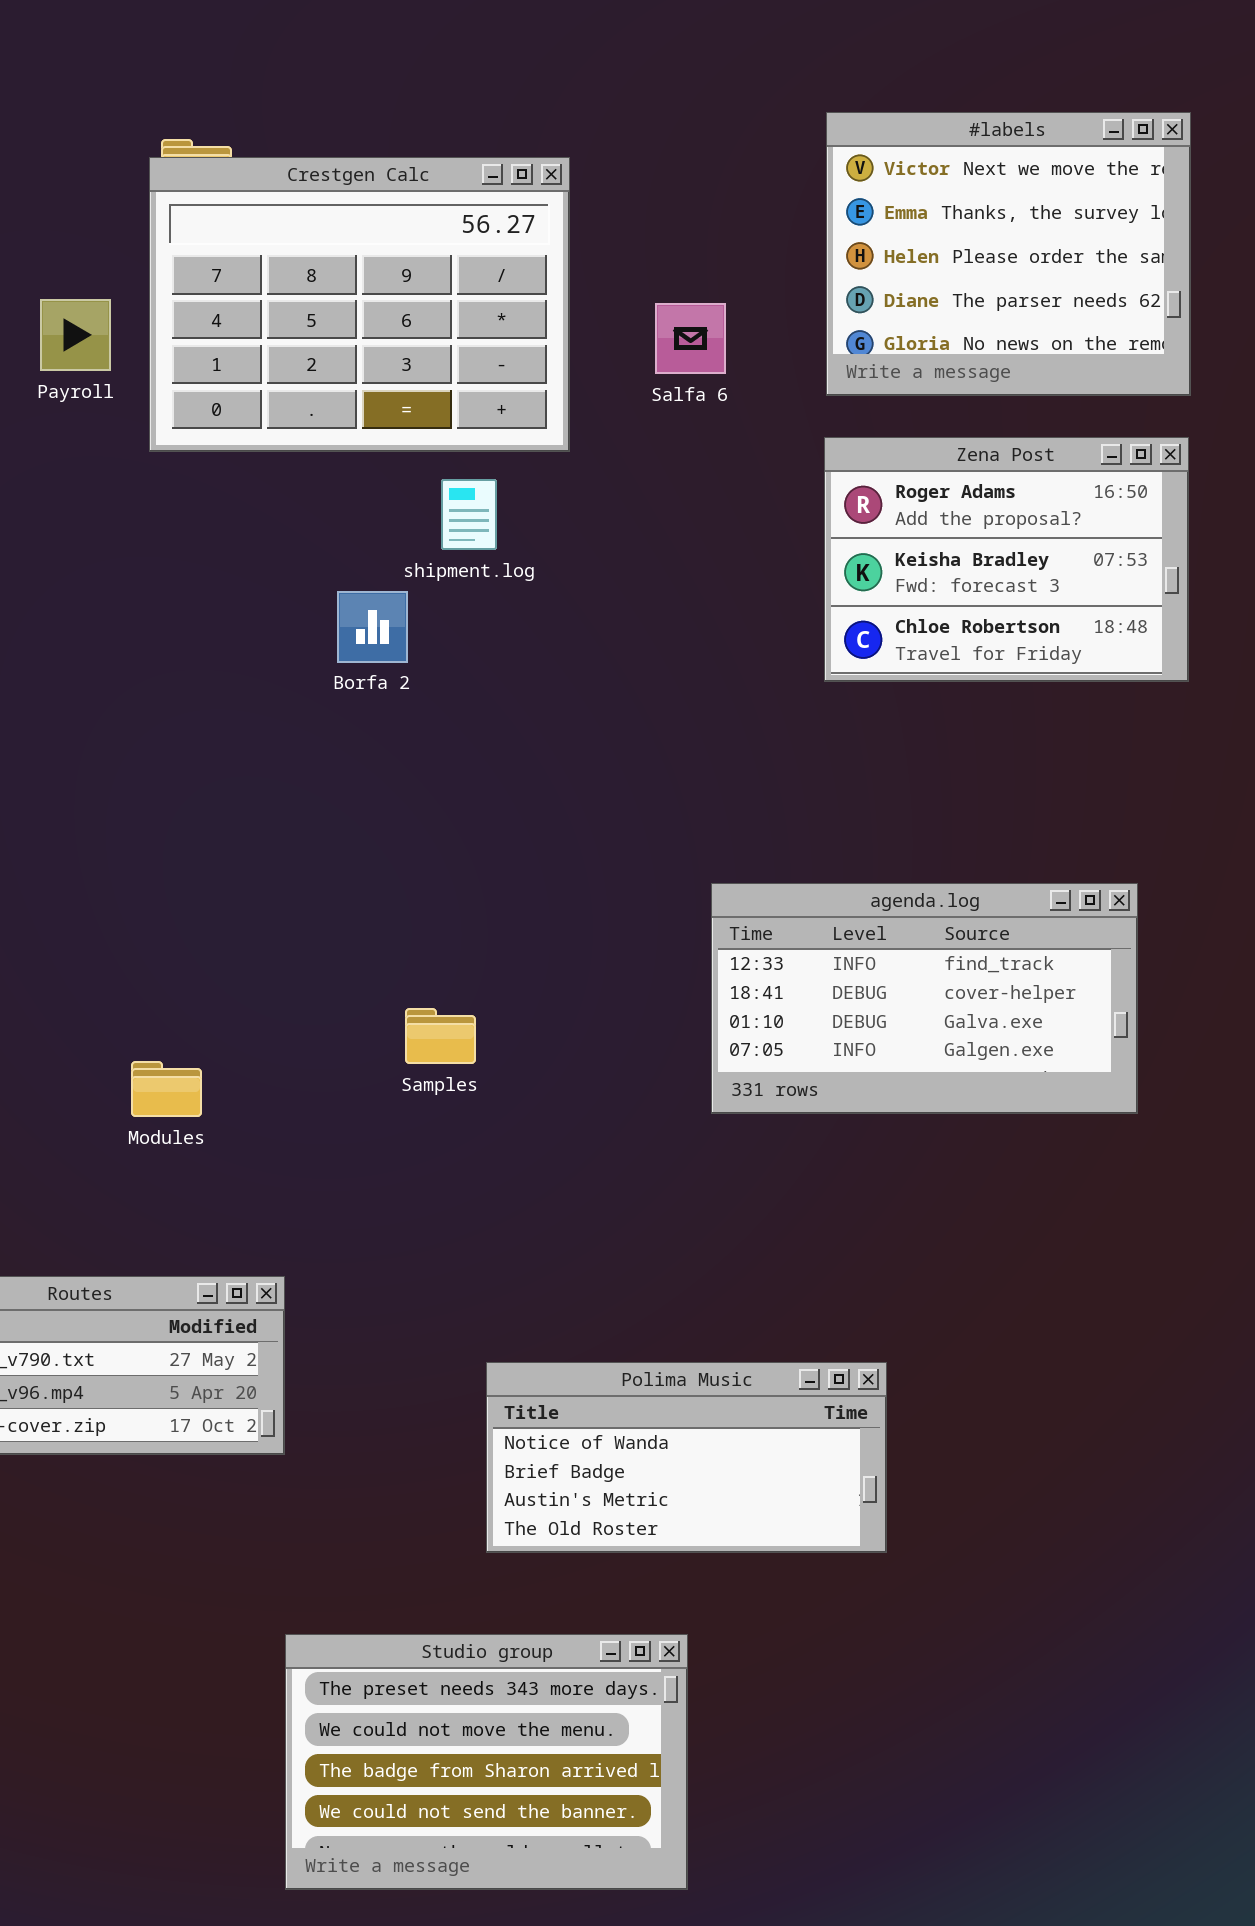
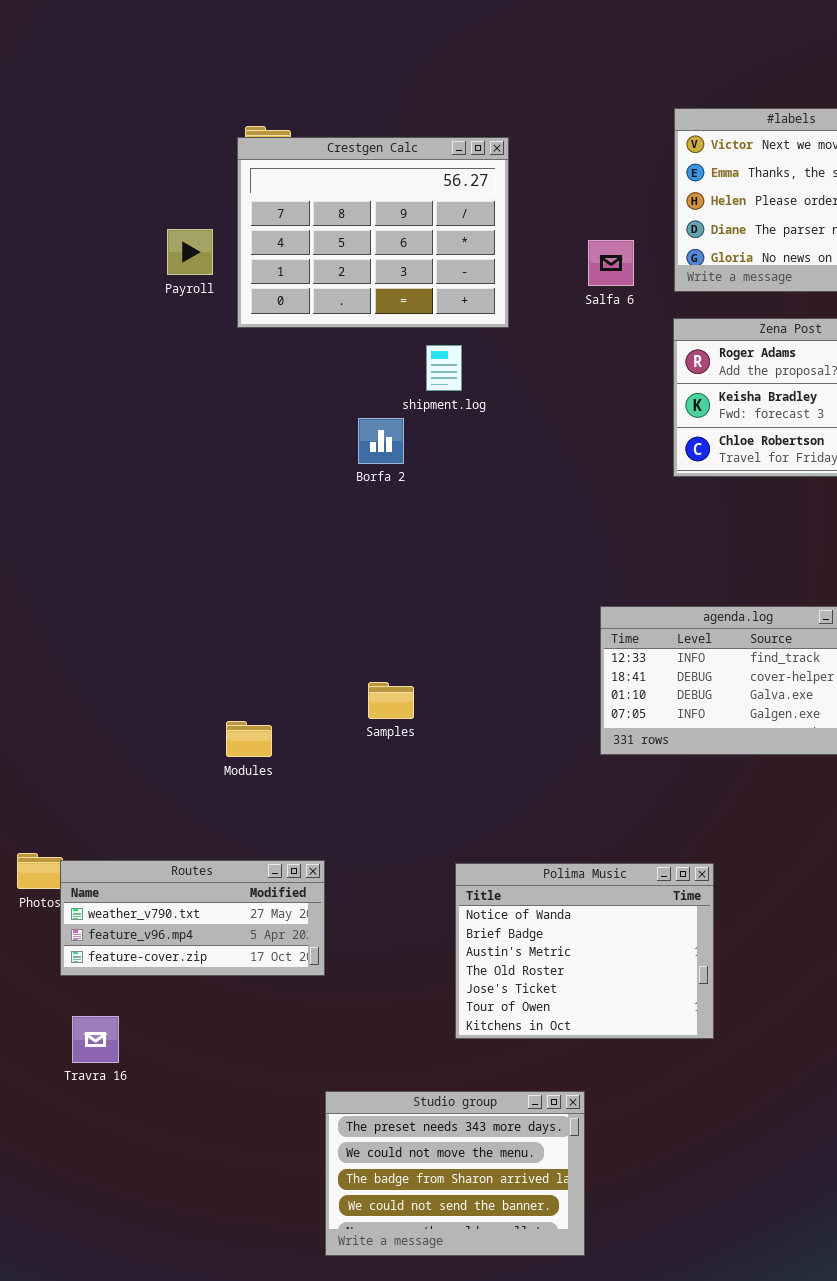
Salfa 6: [655,303,726,374] -> [588,240,634,286], moved
Samples: [405,1008,476,1064] -> [368,682,414,719], moved
Polima Music: [486,1362,887,1553] -> [455,863,714,1039], resized

